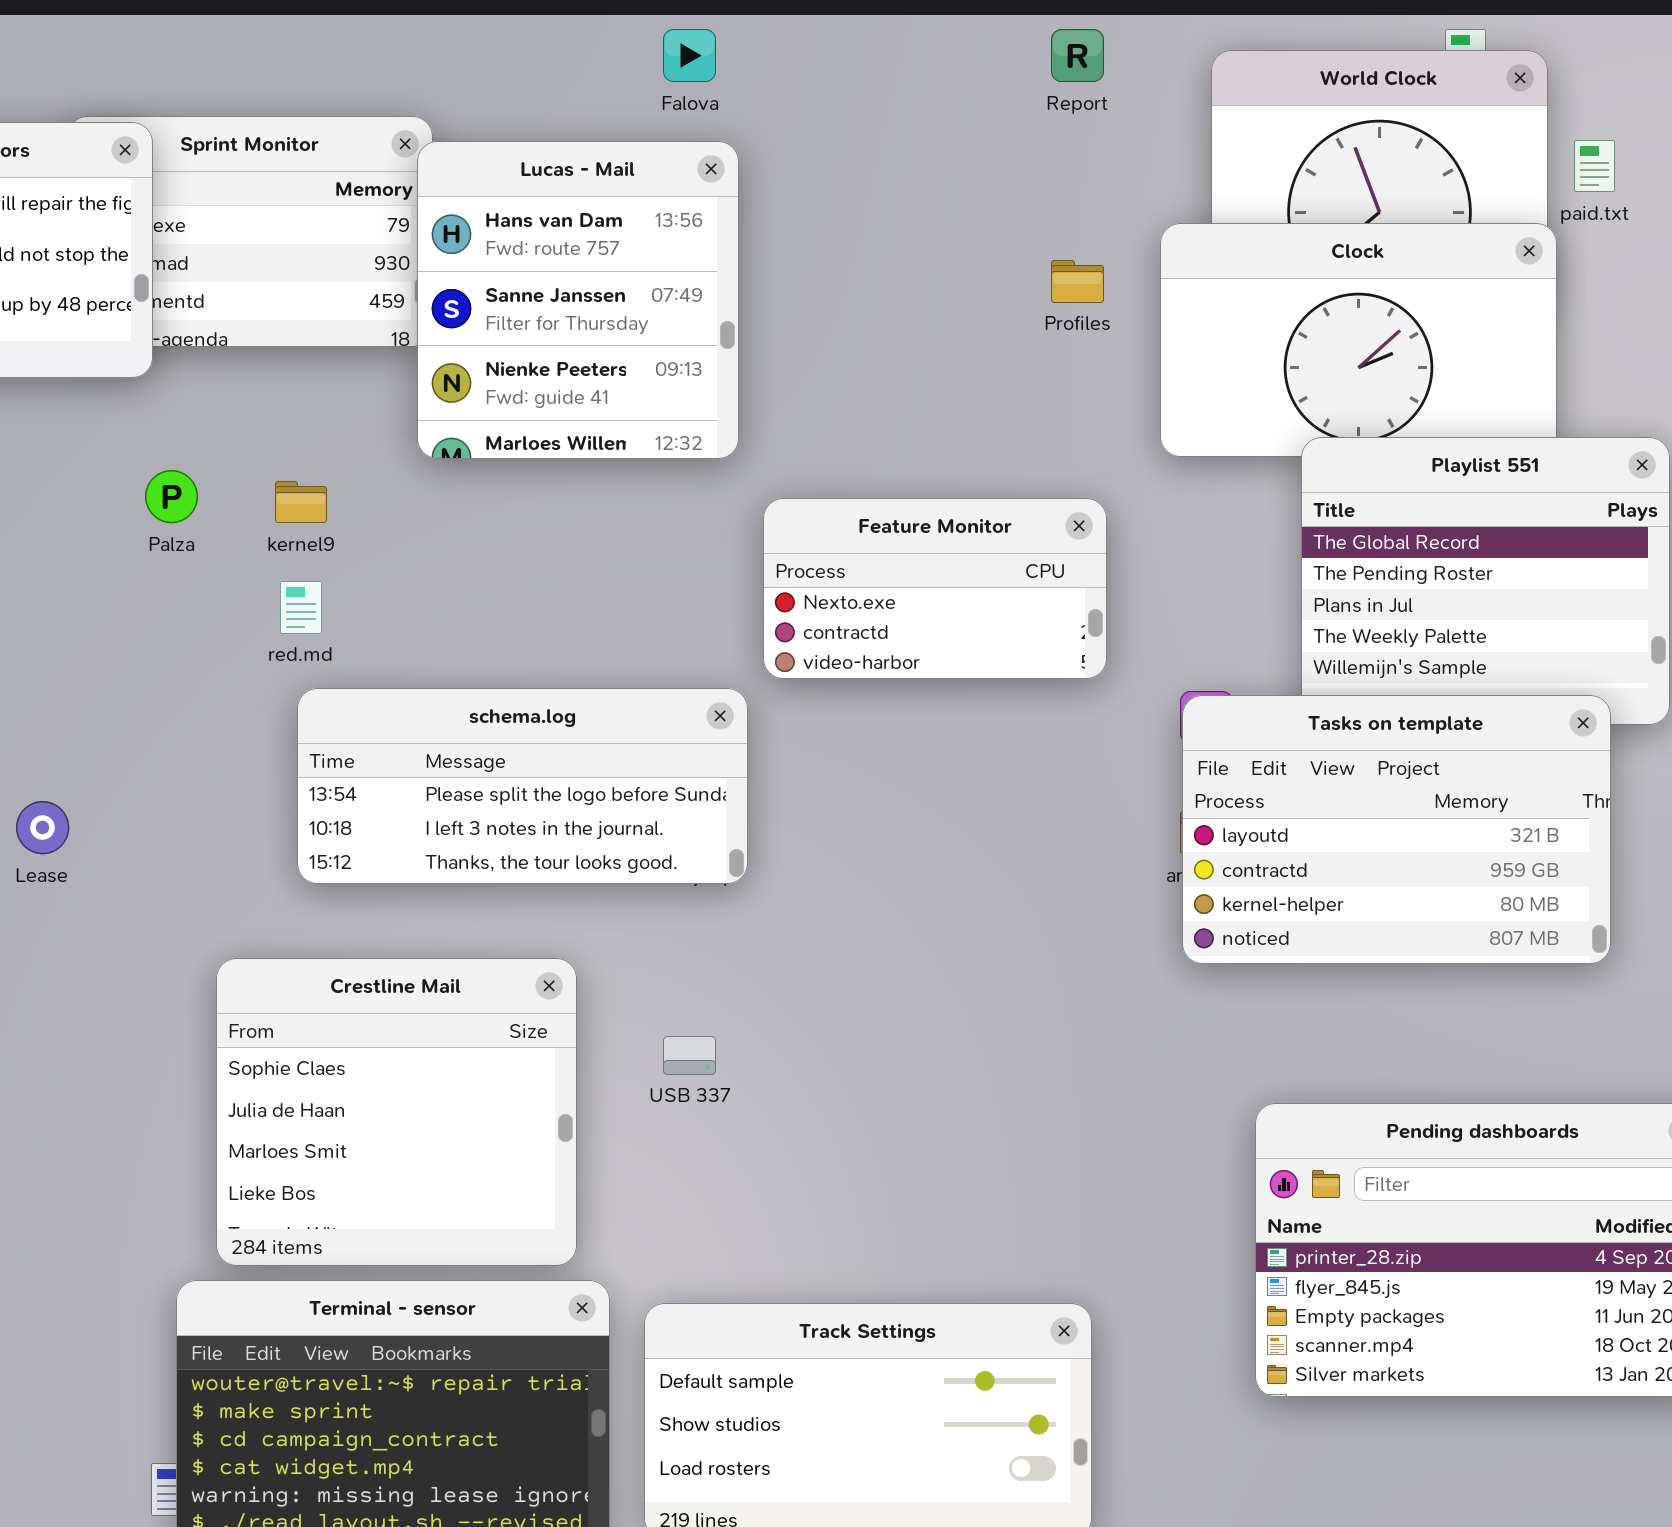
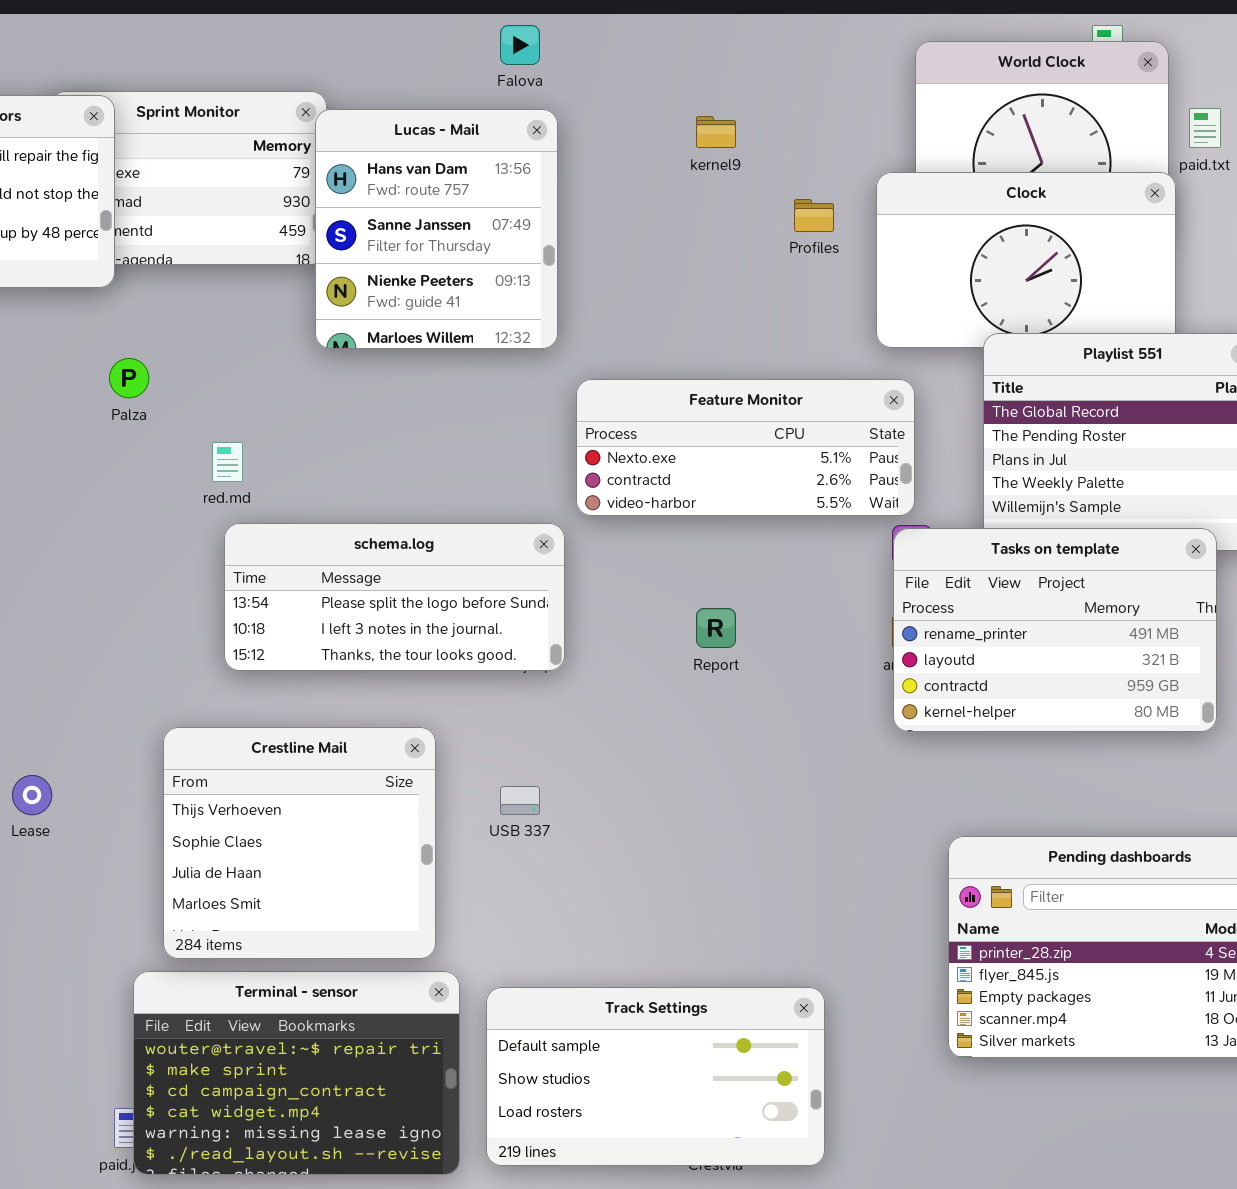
Report: [1051,29,1104,82] -> [696,608,736,648], moved
kernel9: [275,481,327,523] -> [696,116,736,148], moved
Feature Monitor: [763,498,1107,679] -> [576,379,915,516], resized
Tasks on template: [1182,695,1611,964] -> [893,528,1217,732], scrolled up 1 row
Lease: [16,801,69,854] -> [12,775,52,815], moved
Crestline Mail: [216,958,577,1266] -> [163,727,436,959], scrolled up 1 row

